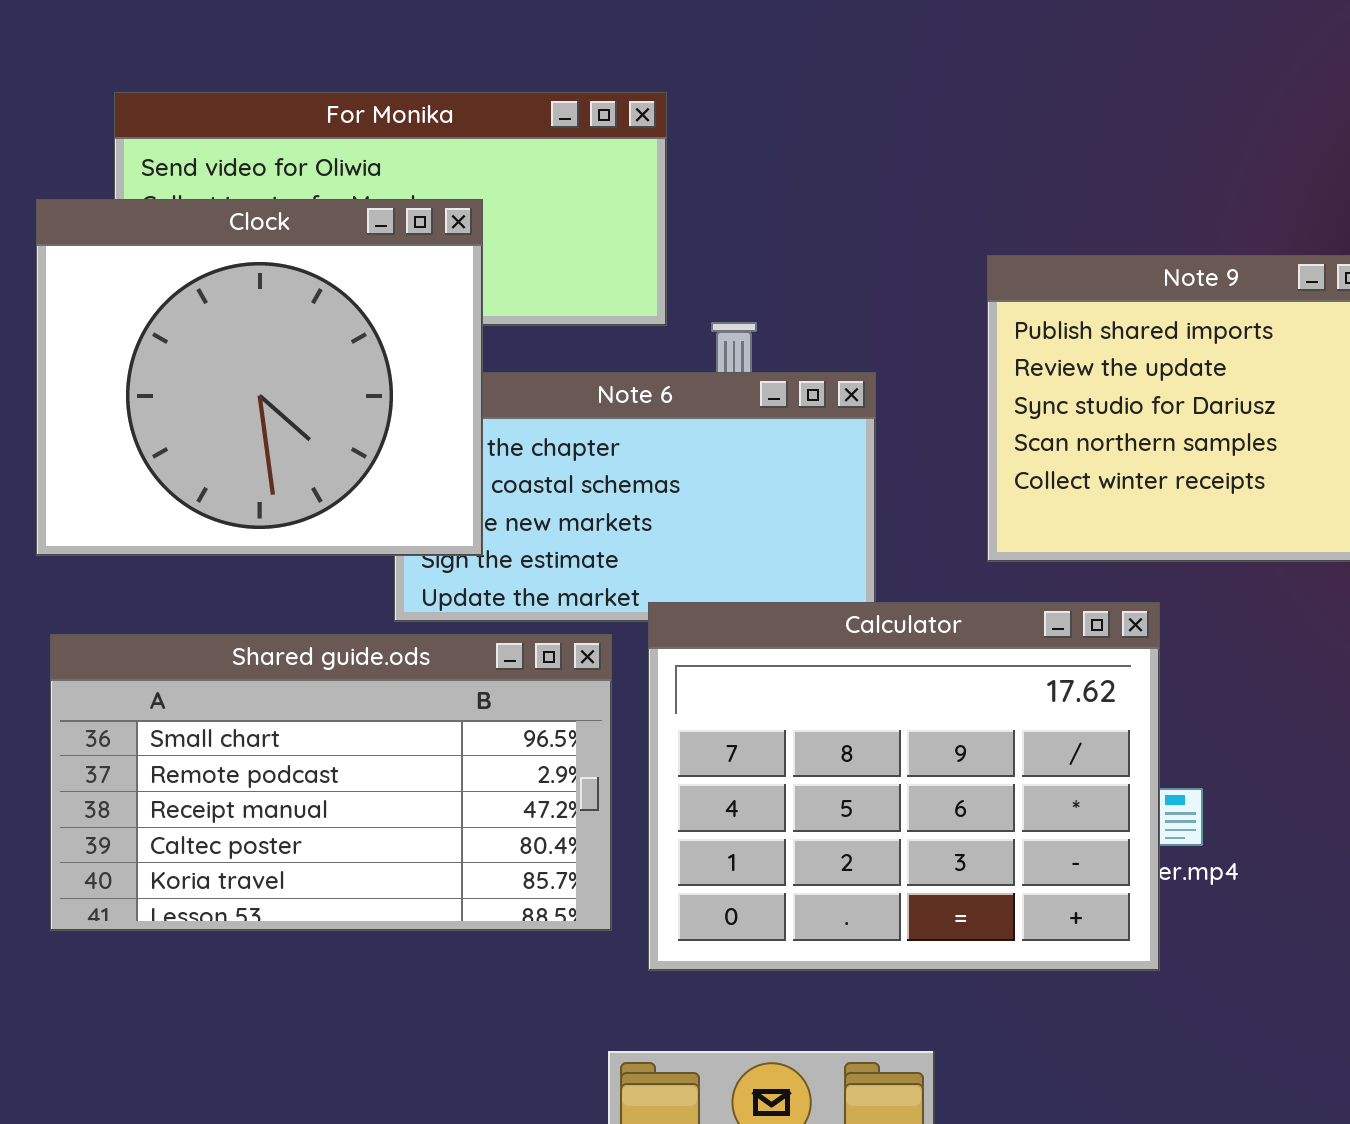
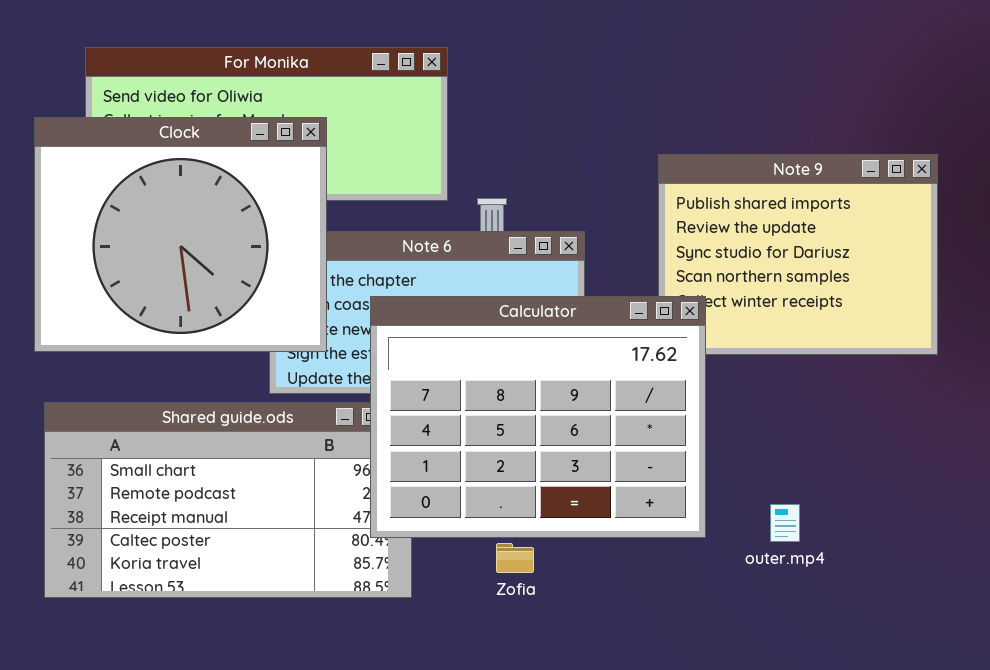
Calculator: [648,602,1160,971] -> [370,296,706,538], moved

